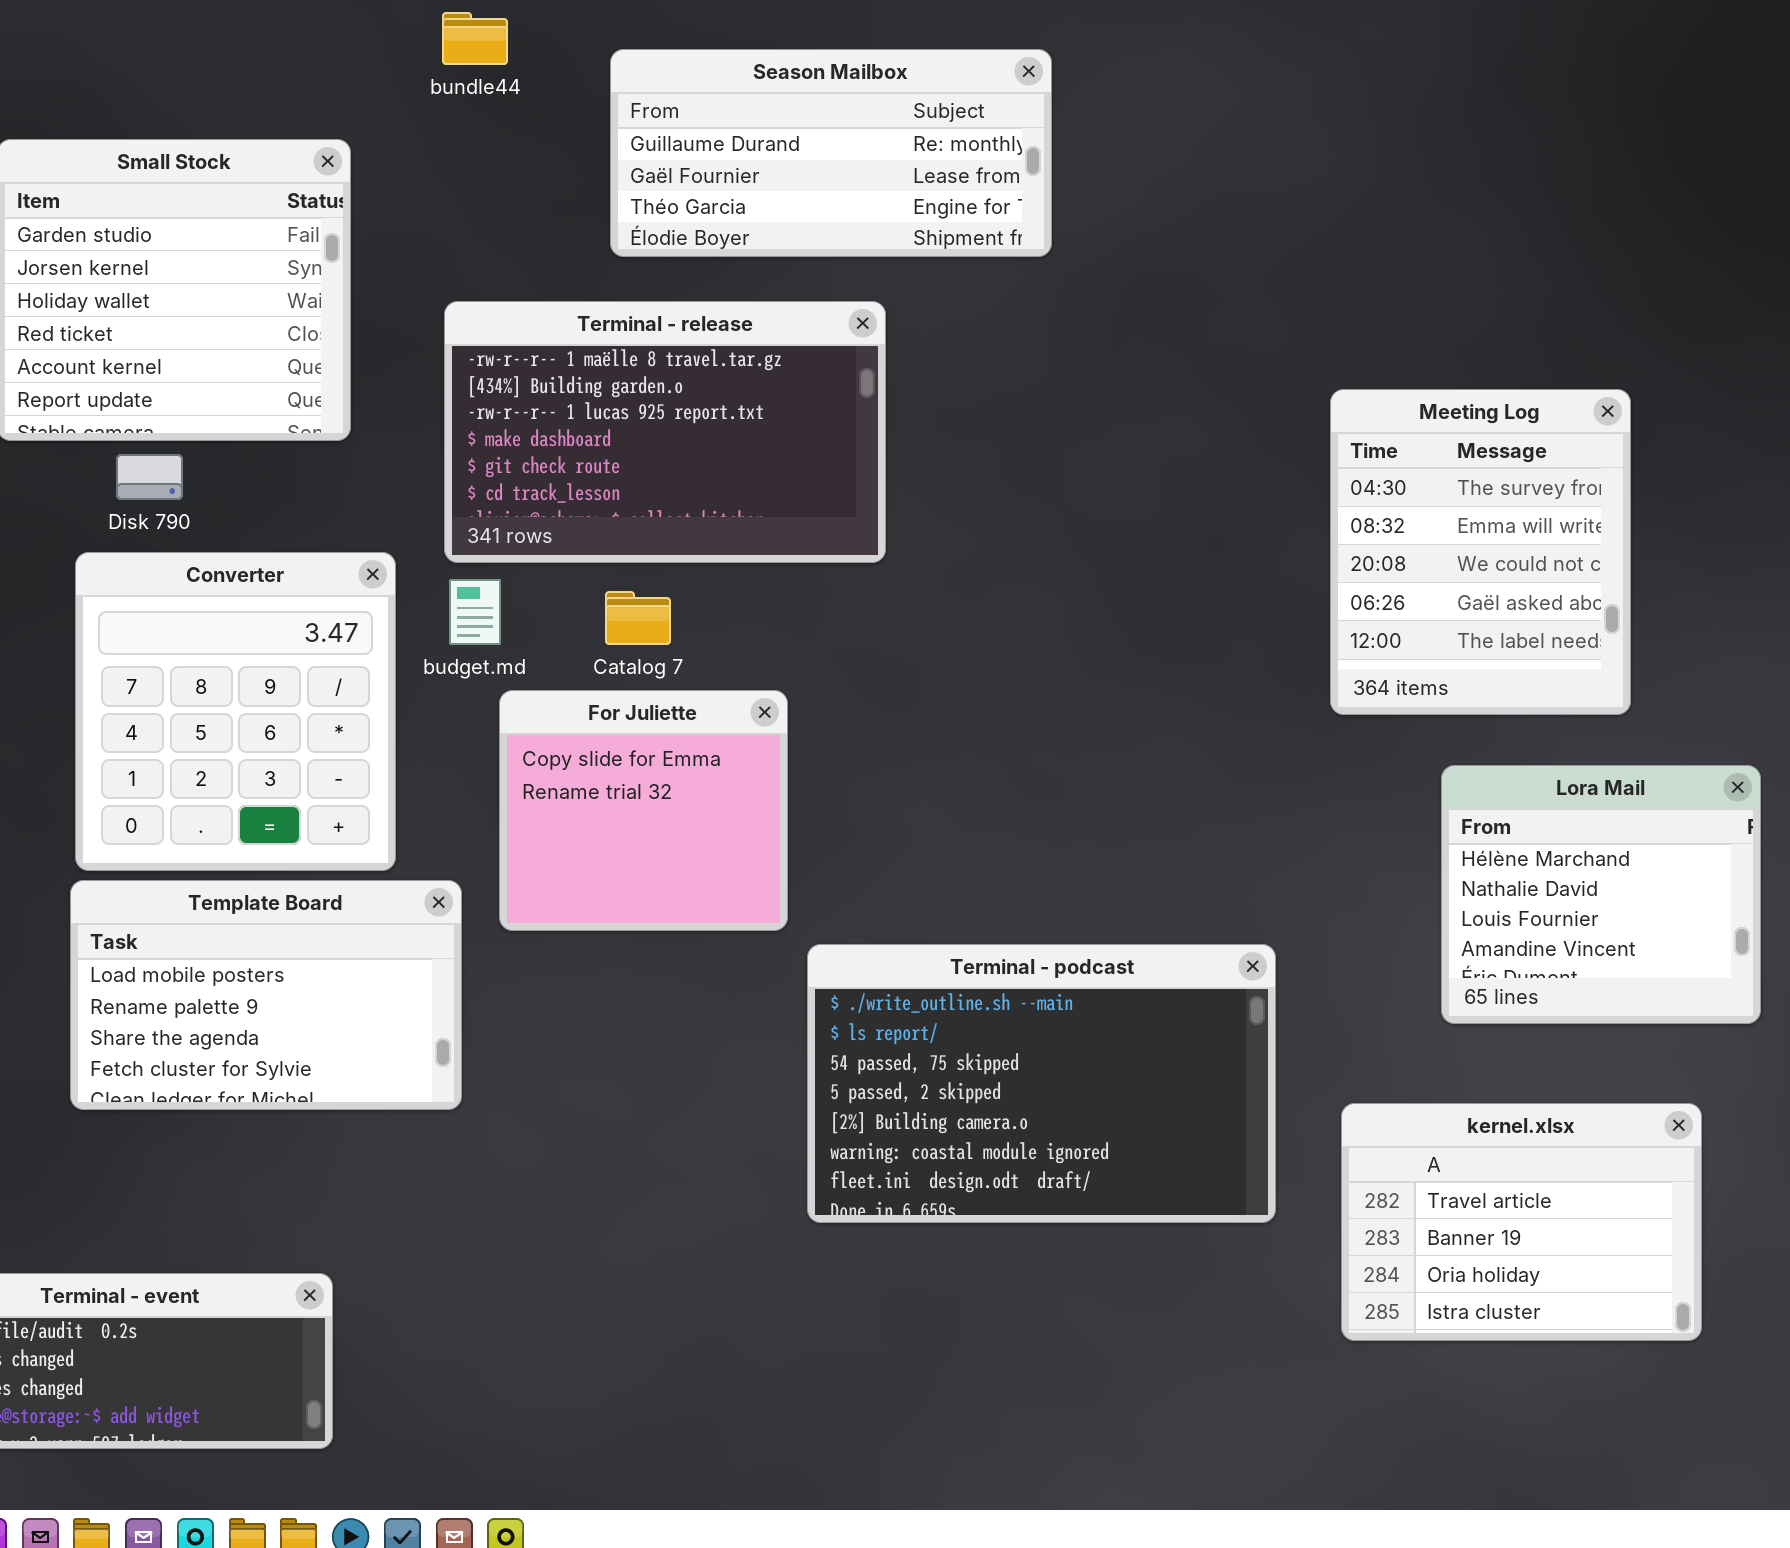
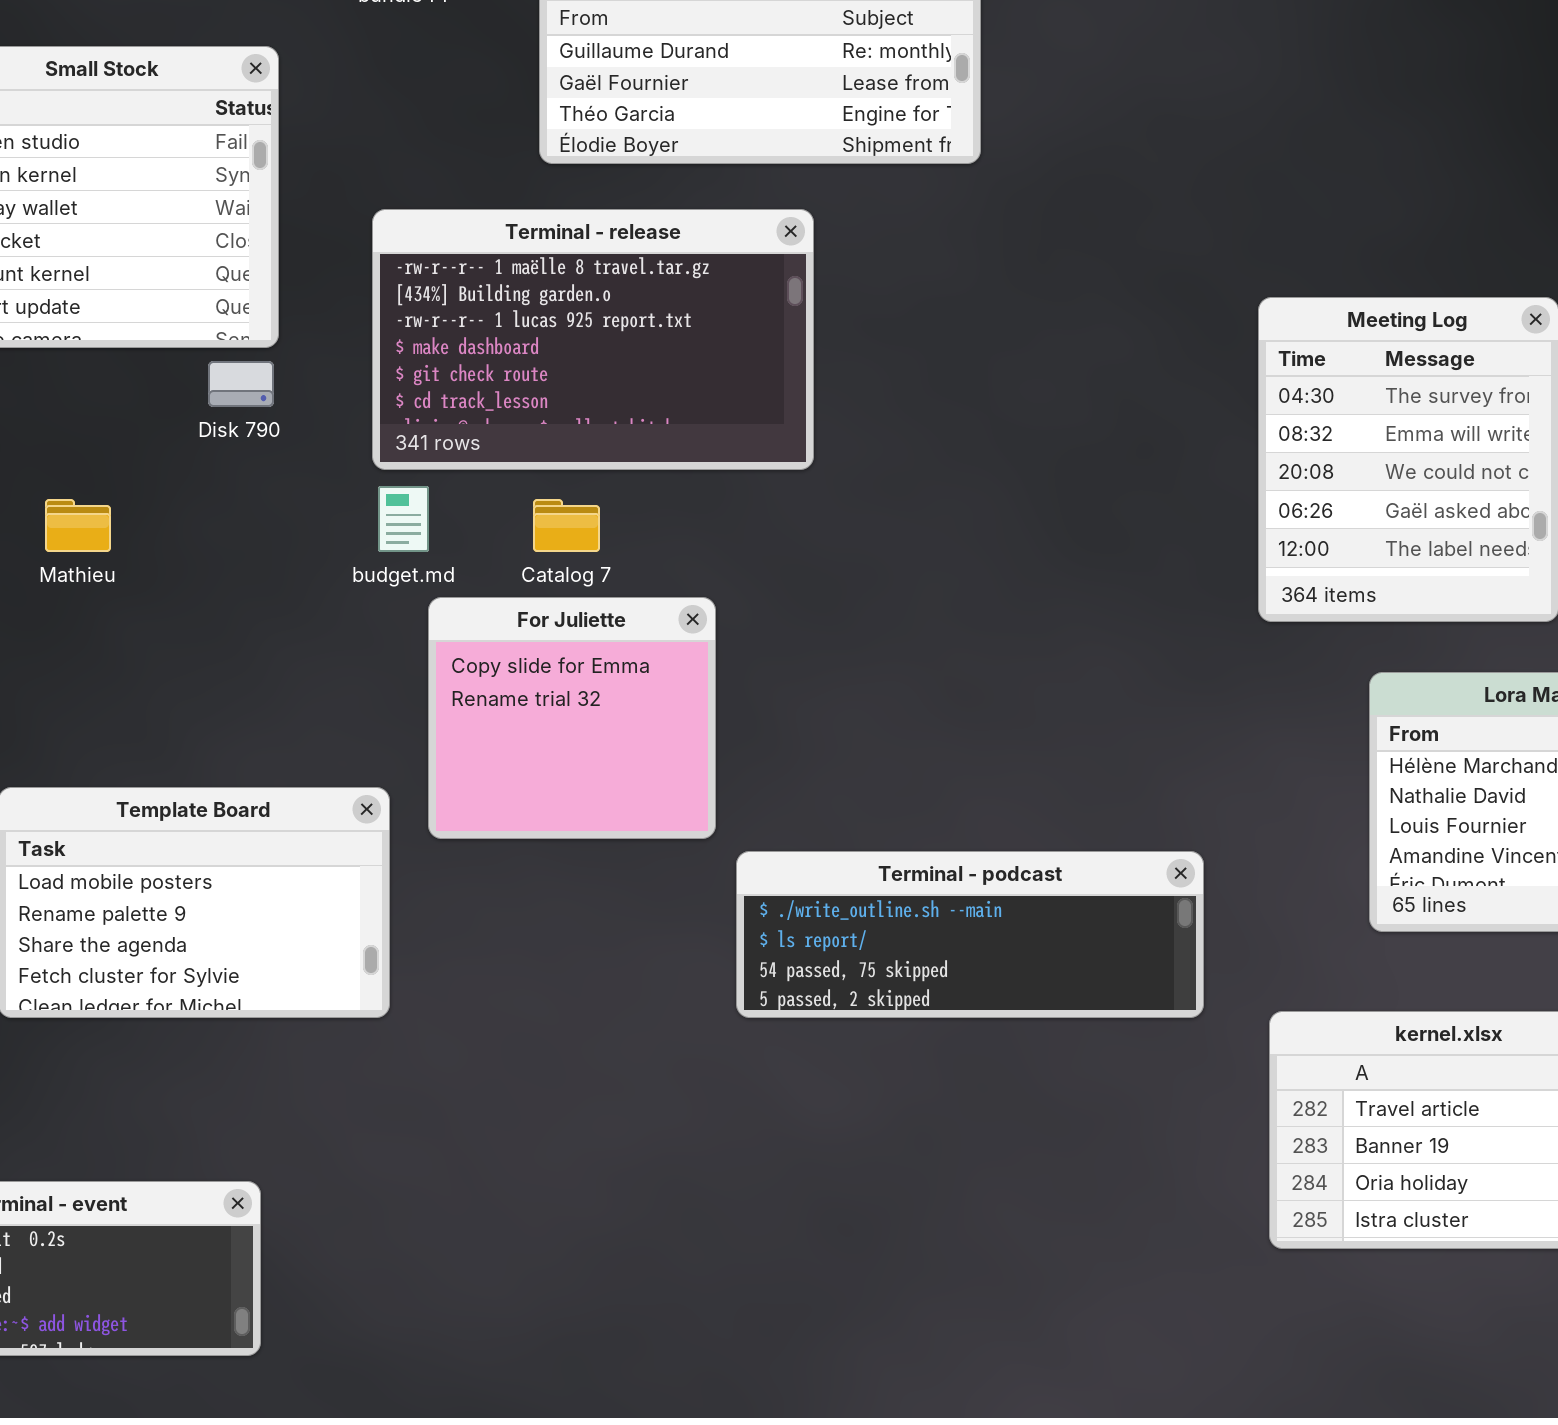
Disk 790: [116,454,183,500] -> [208,361,274,407], moved
Converter: [75,552,396,871] -> none, closed
Terminal - podcast: [807,944,1276,1223] -> [736,851,1204,1018], resized

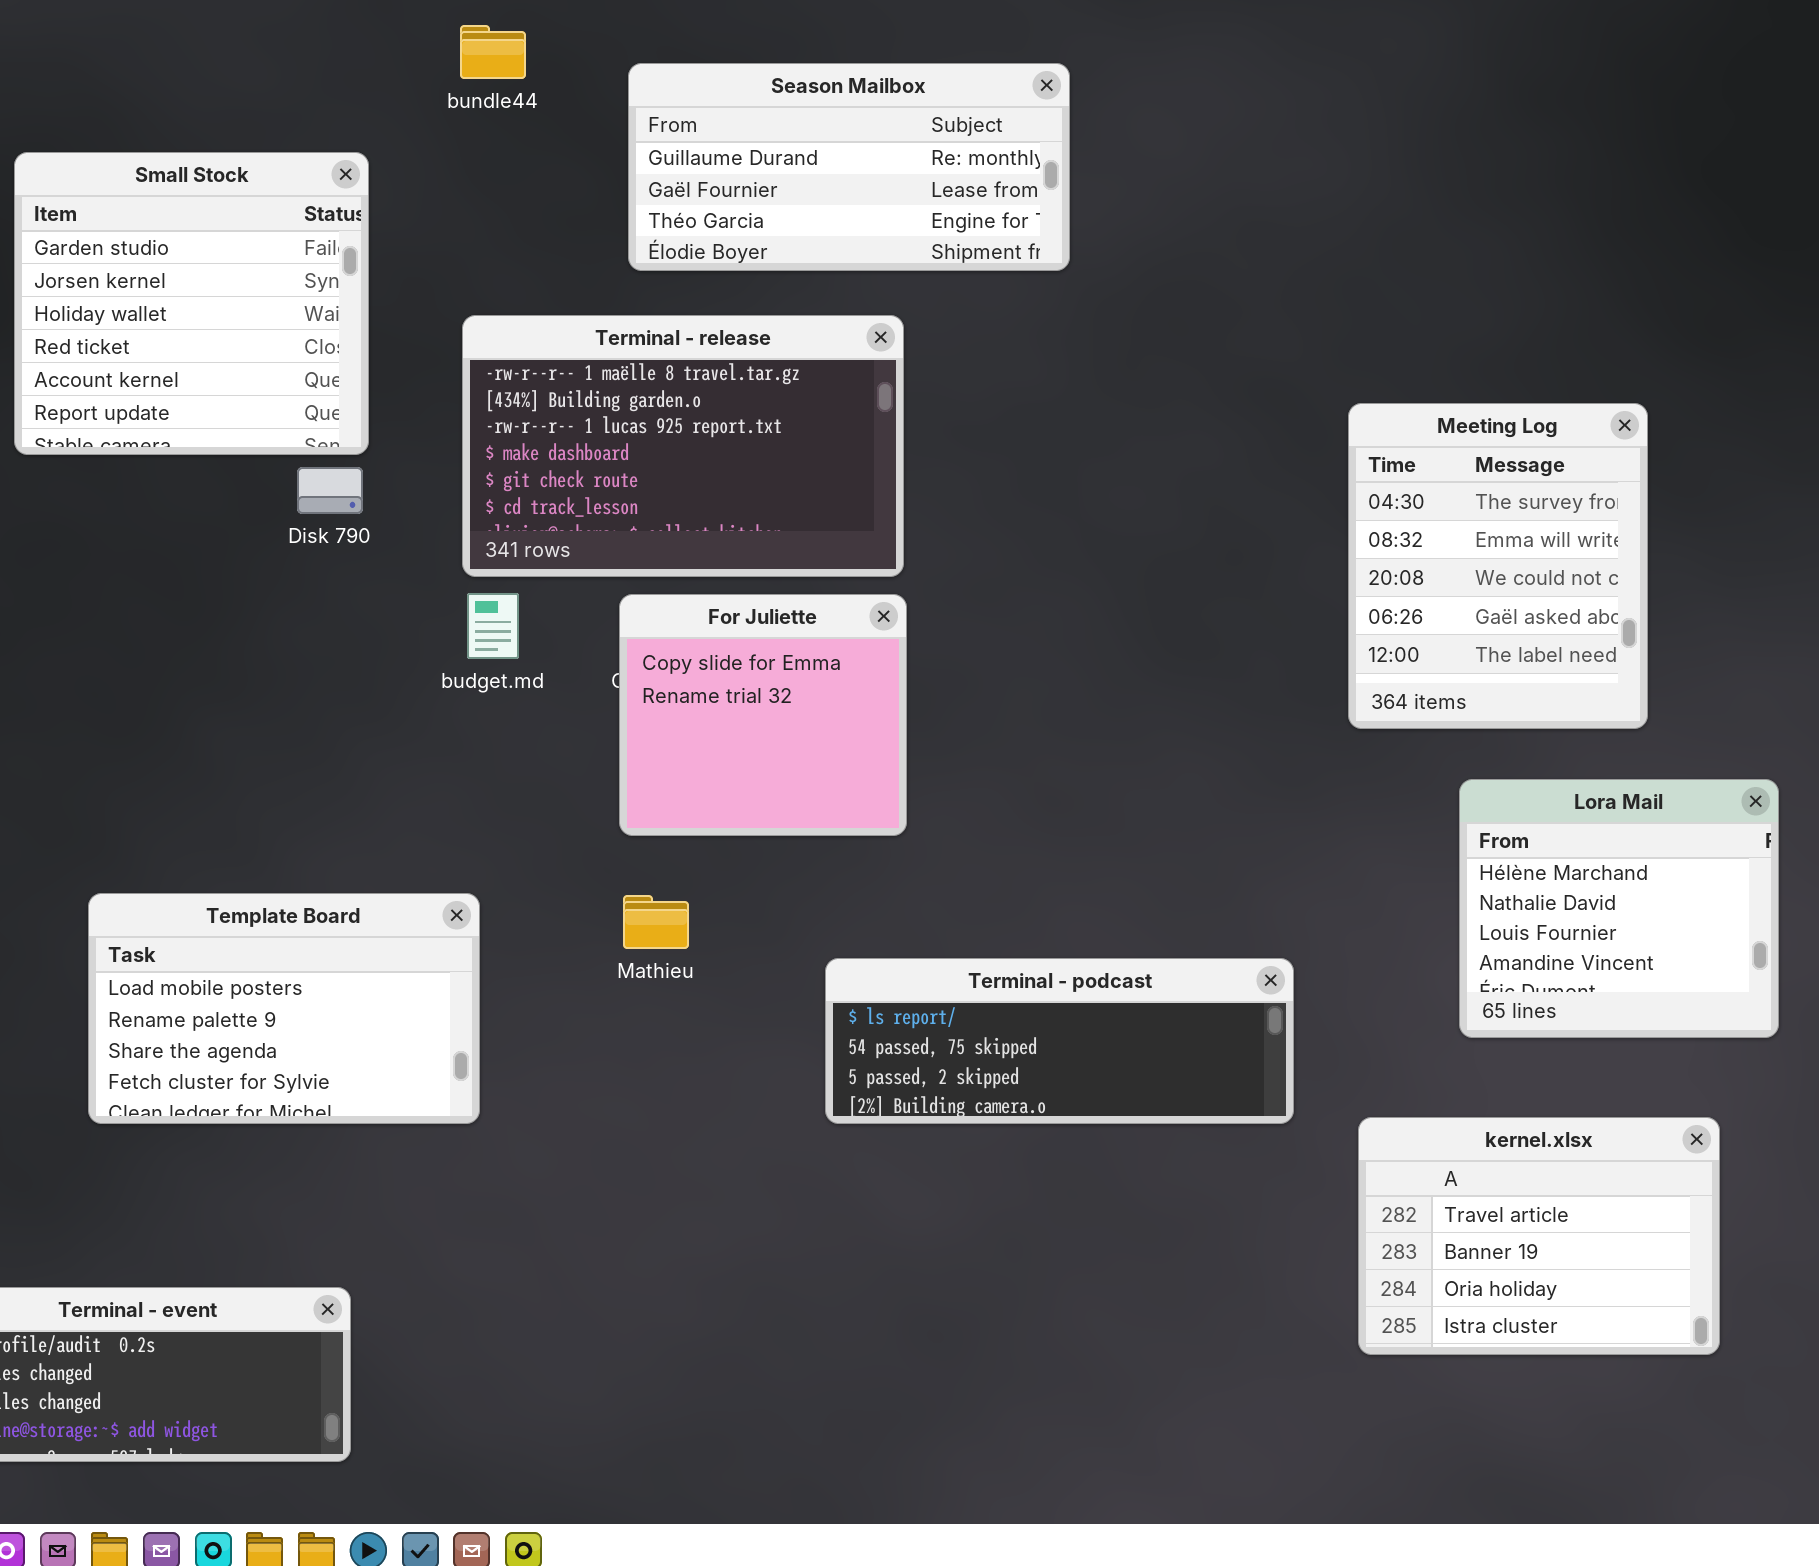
Mathieu: [45,499,111,552] -> [623,895,689,949], moved
For Juliette: [428,597,716,839] -> [619,594,907,836], moved
Terminal - podcast: [736,851,1204,1018] -> [825,958,1294,1124], scrolled down 1 row

